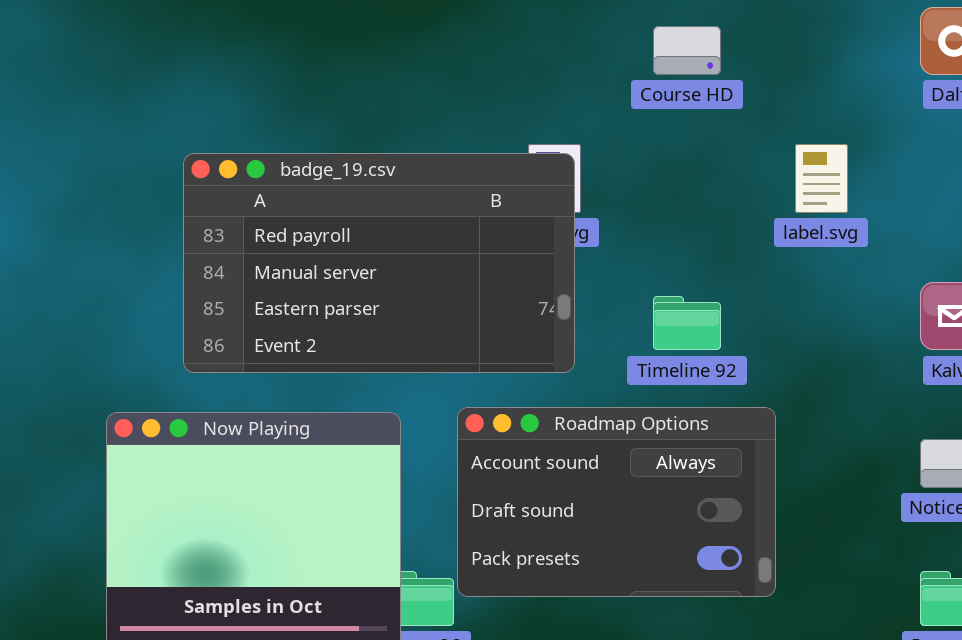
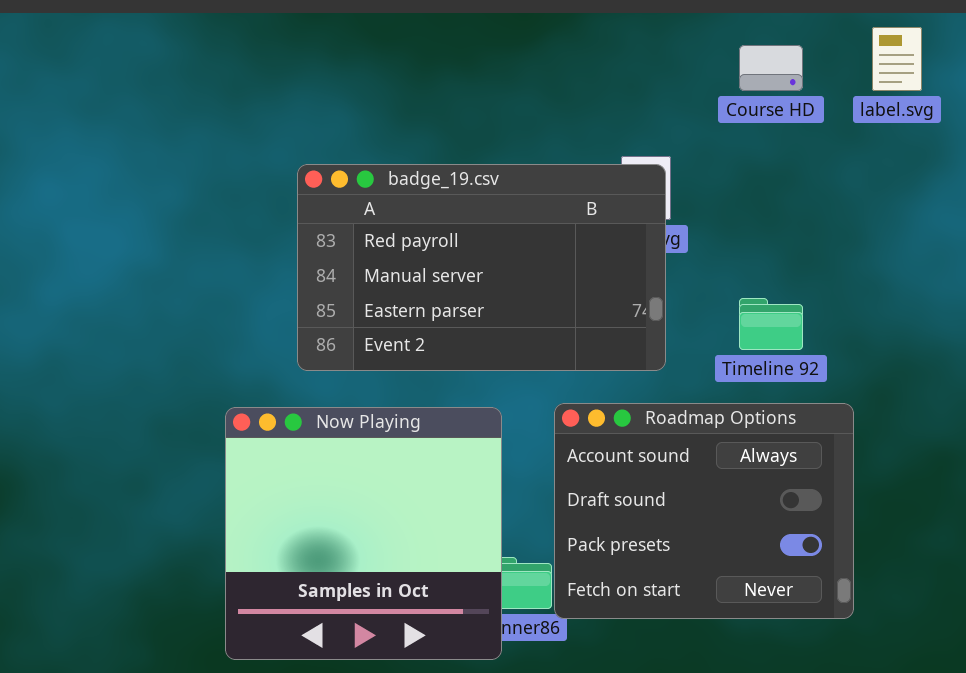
label.svg: [795,144,848,213] -> [872,27,922,91], moved
Roadmap Options: [457,407,776,597] -> [554,403,854,619], resized

